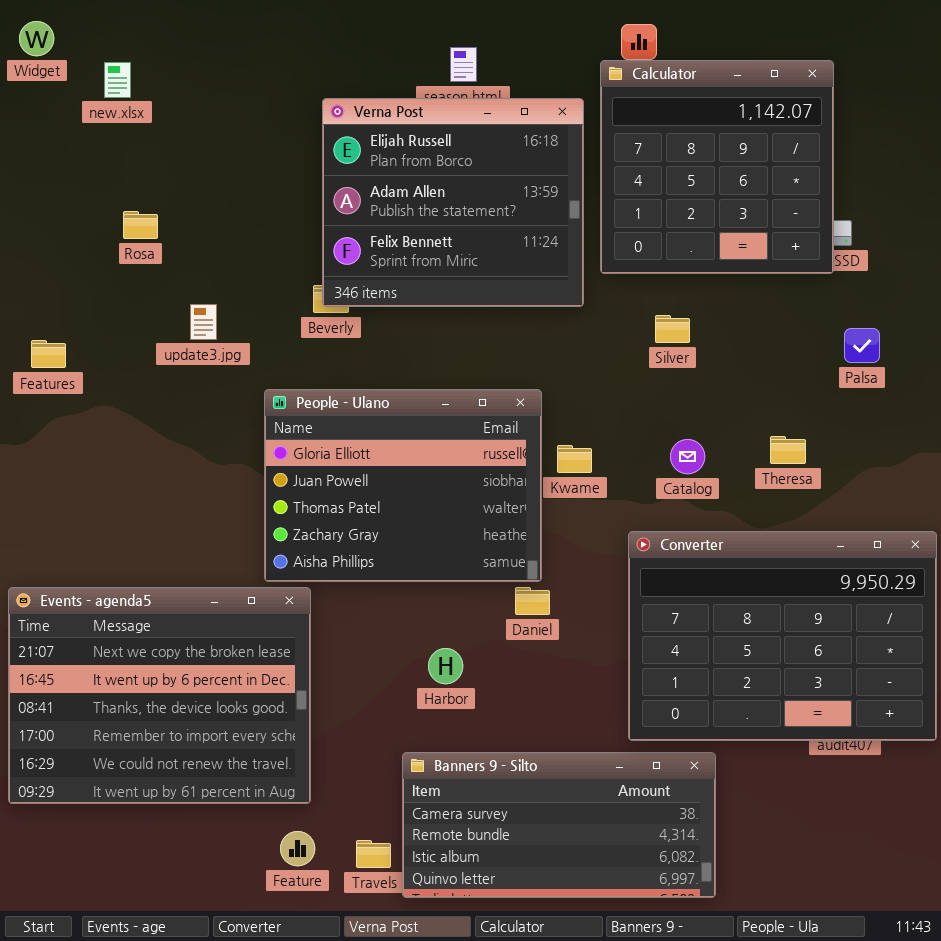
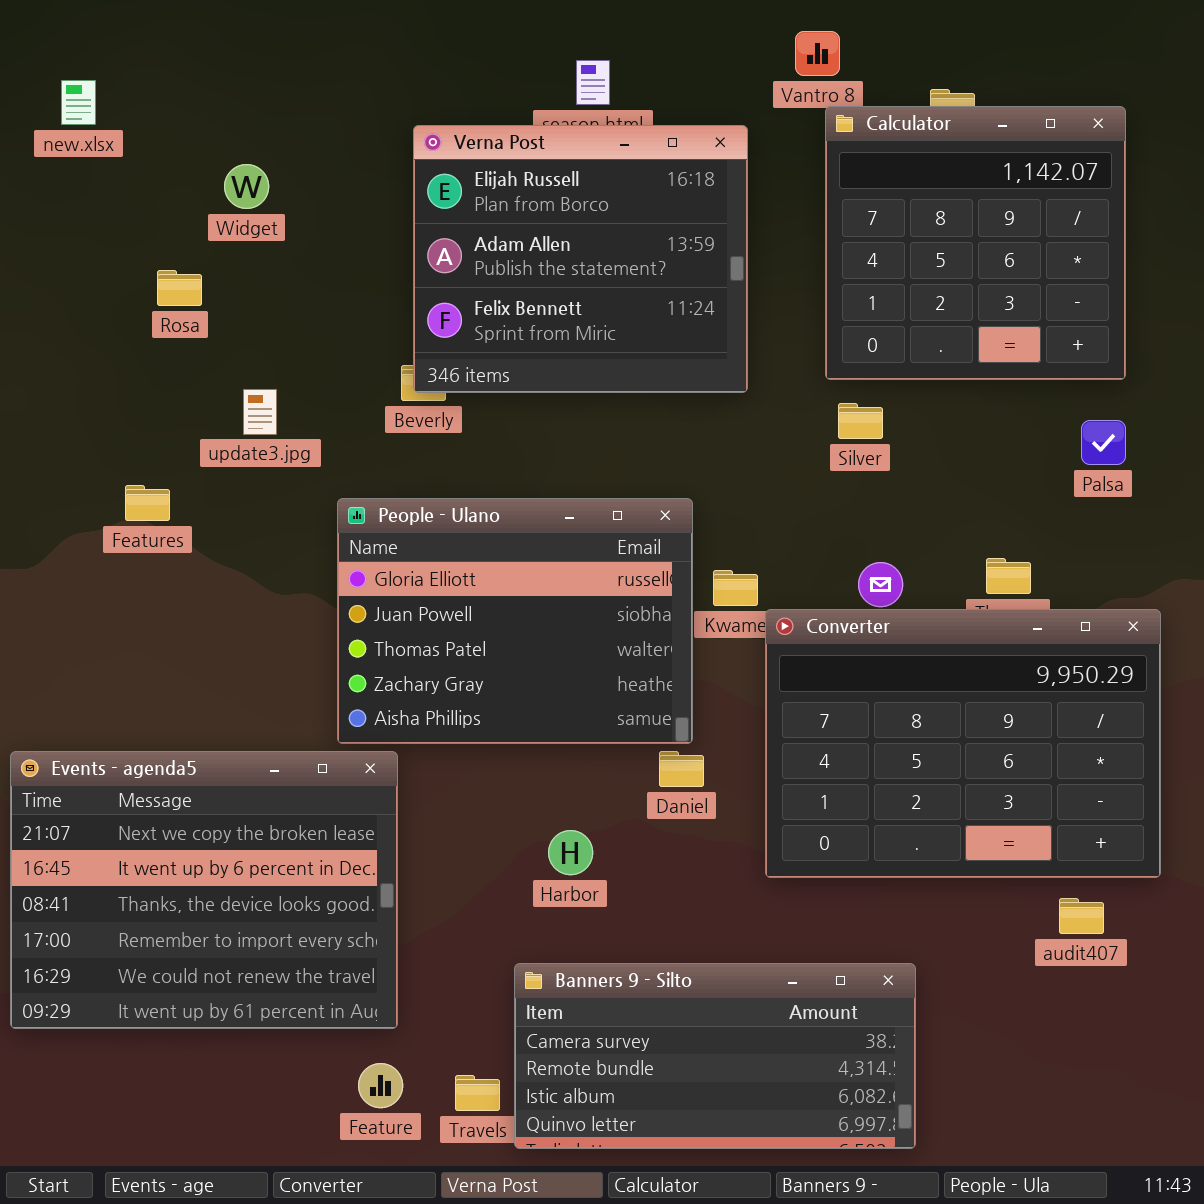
Widget: [19,21,54,56] -> [224,164,269,209], moved
Calculator: [600,60,834,274] -> [825,106,1126,380], moved
new.xlsx: [104,62,131,98] -> [61,80,96,125], moved
Features: [31,340,66,368] -> [125,485,170,521], moved
Converter: [628,531,937,741] -> [765,609,1161,878], moved

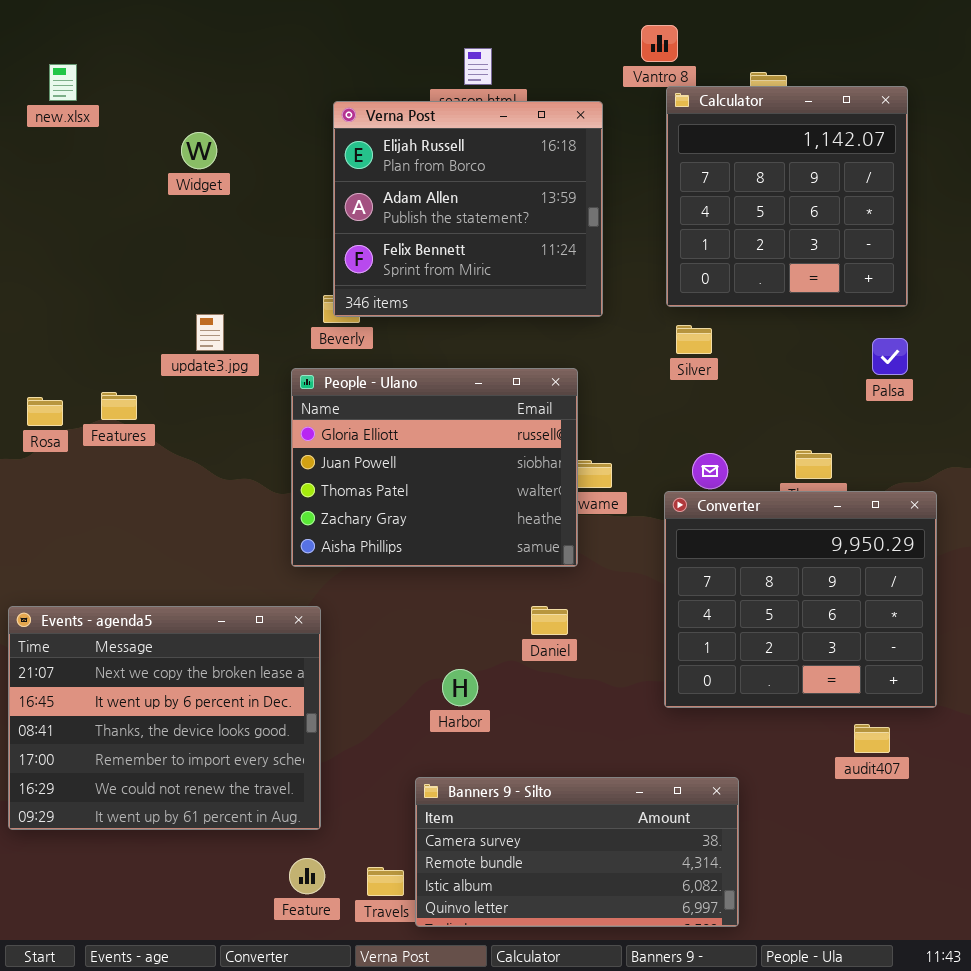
Rosa: [157,270,202,306] -> [27,397,63,426], moved
People - Ulano: [337,498,693,744] -> [291,368,578,567], moved
Converter: [765,609,1161,878] -> [664,491,937,708], resized

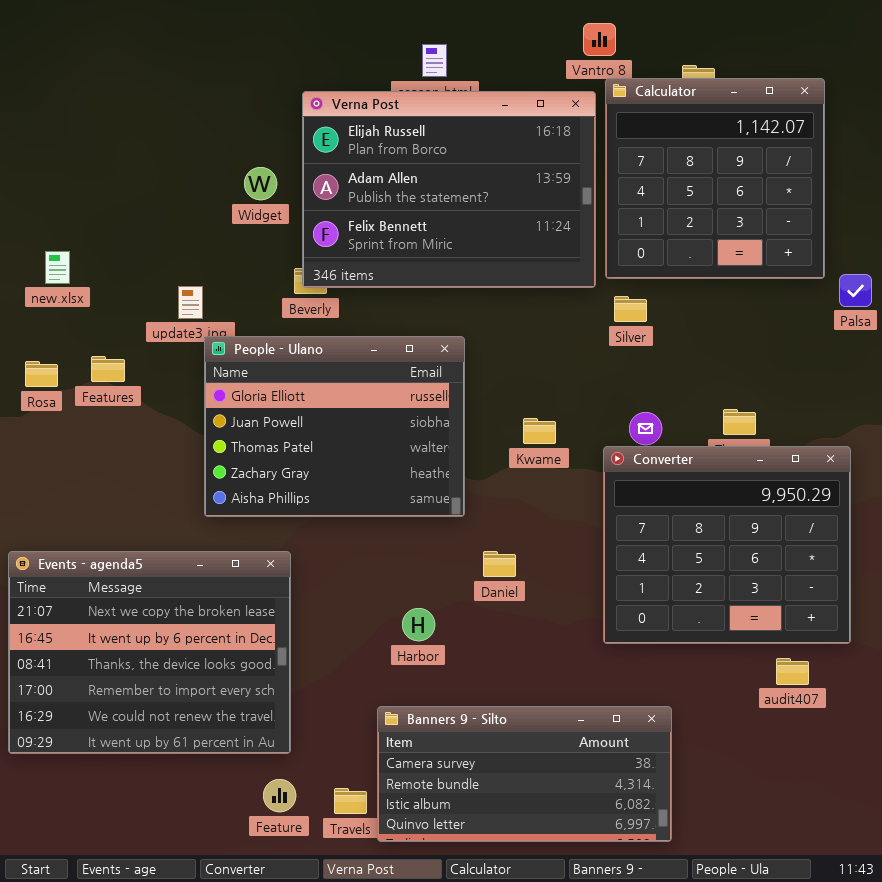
new.xlsx: [49,64,77,101] -> [45,251,70,284], moved
Verna Post: [333,101,603,317] -> [302,91,596,288], resized
Widget: [181,132,217,169] -> [244,167,277,200], moved
Palsa: [872,338,908,375] -> [839,274,872,307], moved
People - Ulano: [291,368,578,567] -> [204,336,465,517], moved

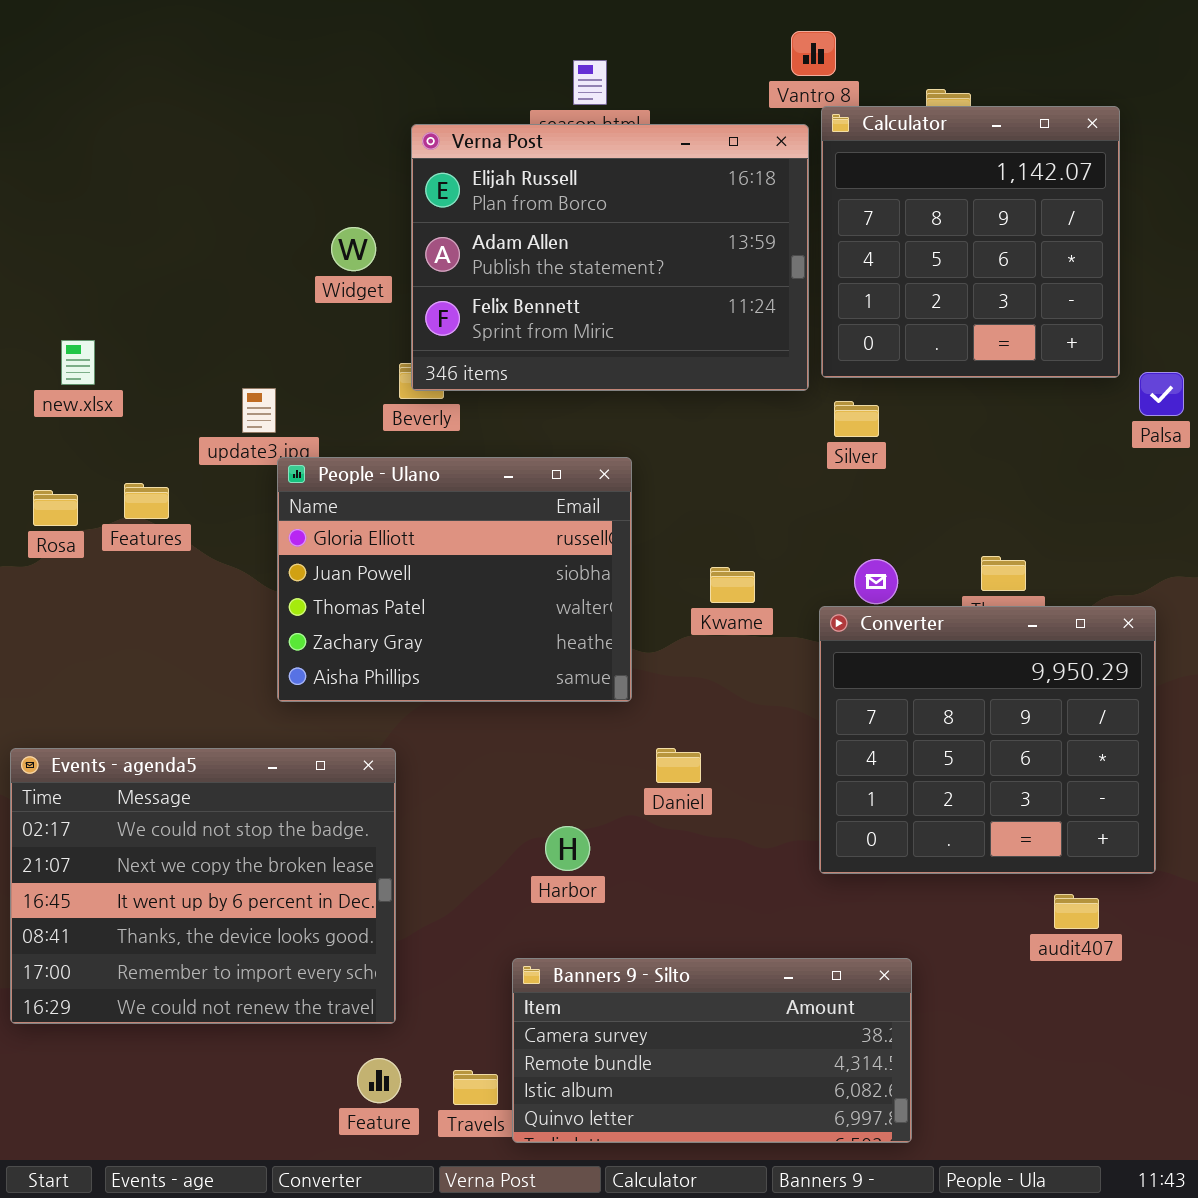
Events - agenda5: [8,551,291,754] -> [10,748,396,1024], scrolled up 1 row

